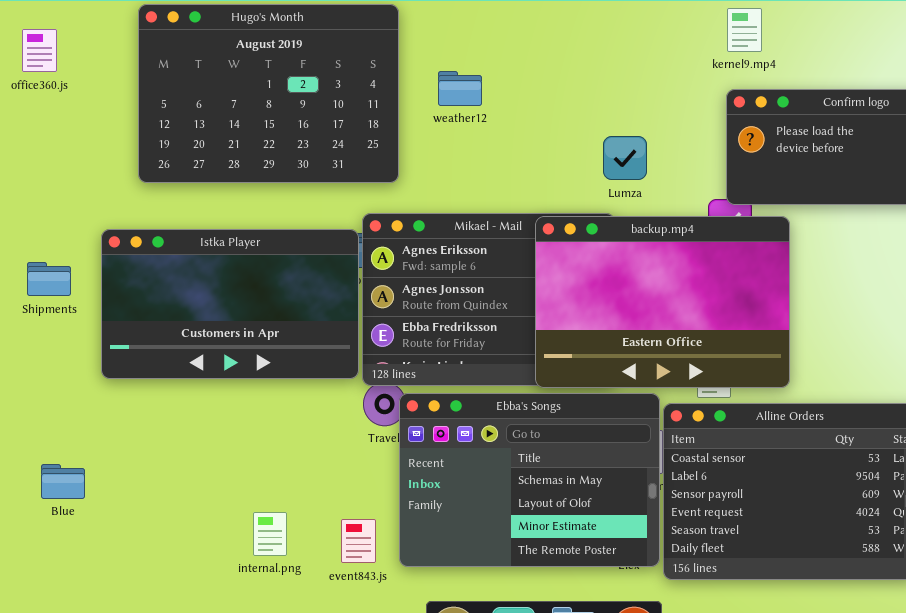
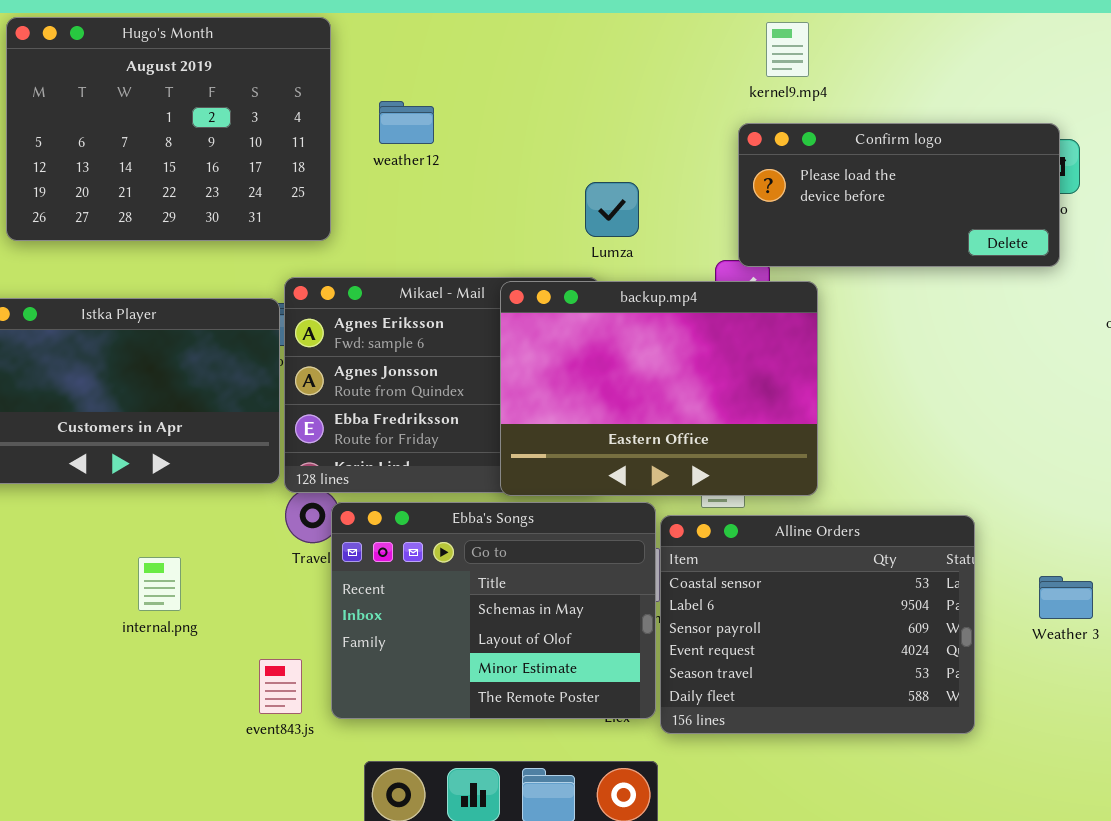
kernel9.mp4: [727,8,762,52] -> [766,22,809,77], moved
internal.png: [253,512,287,556] -> [138,557,181,611], moved

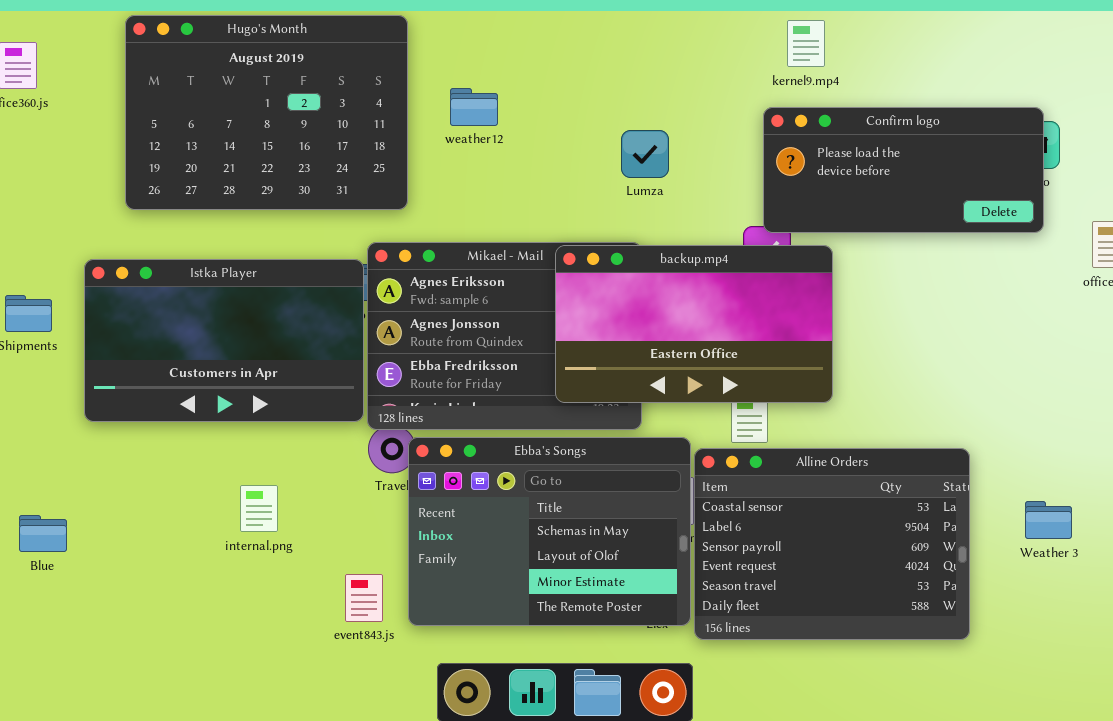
Lumza: [585,182,639,237] -> [621,130,669,178], moved
backup.mp4: [500,281,818,496] -> [555,245,833,403], resized

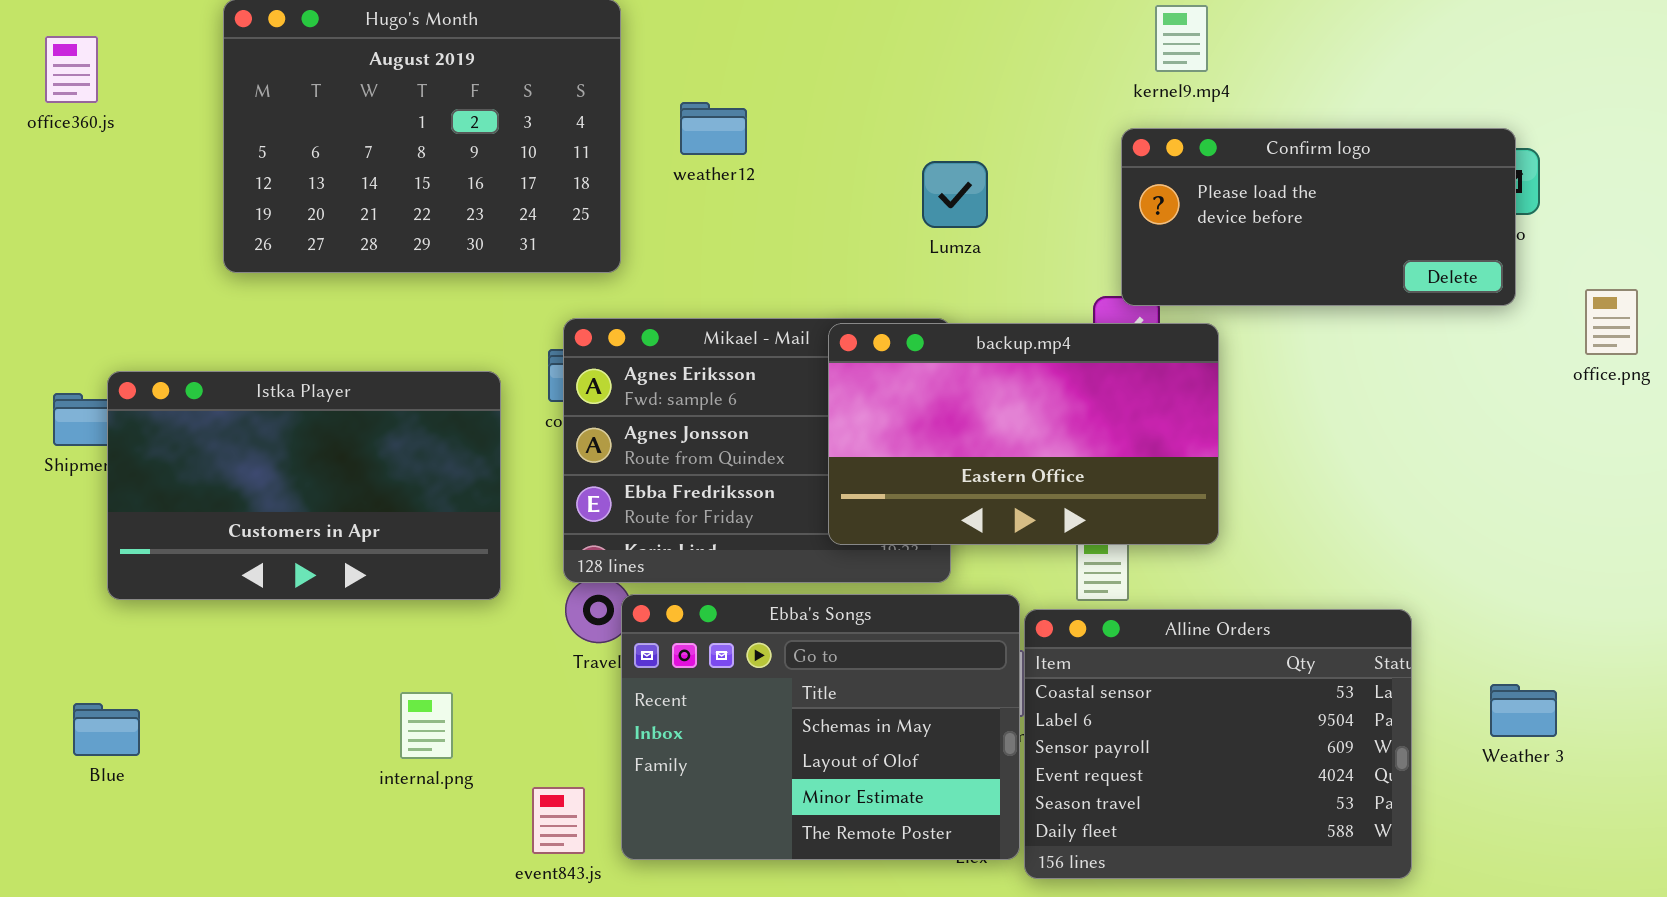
Istka Player: [84,259,364,422] -> [107,371,501,600], moved
internal.png: [240,485,278,532] -> [400,692,453,759], moved

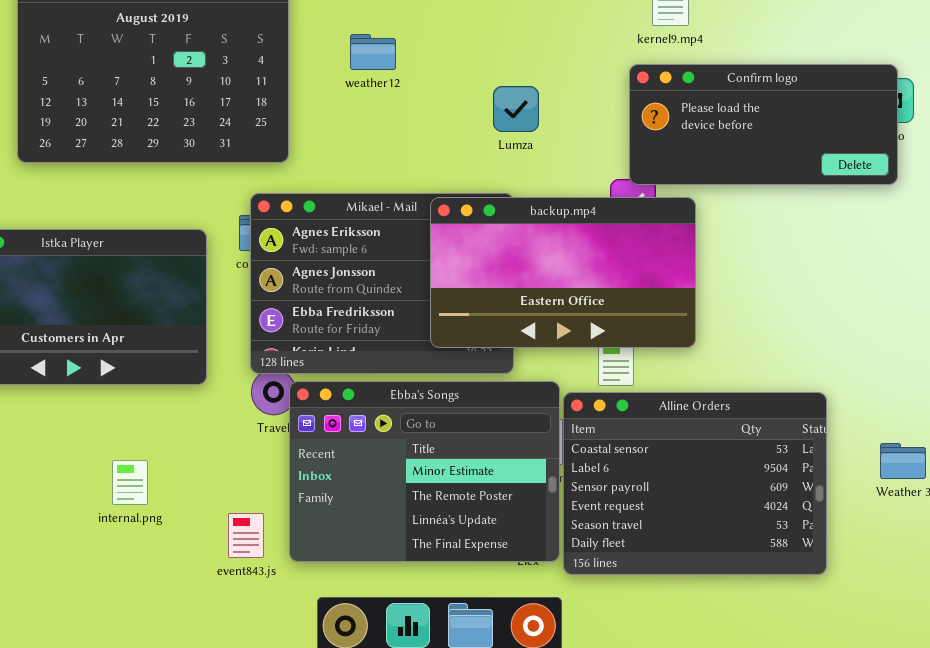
weather12: [680,102,747,155] -> [350,34,396,70], moved
Ebba's Songs: [621,594,1020,860] -> [289,381,560,562], scrolled down 2 rows
internal.png: [400,692,453,759] -> [112,460,148,505], moved

